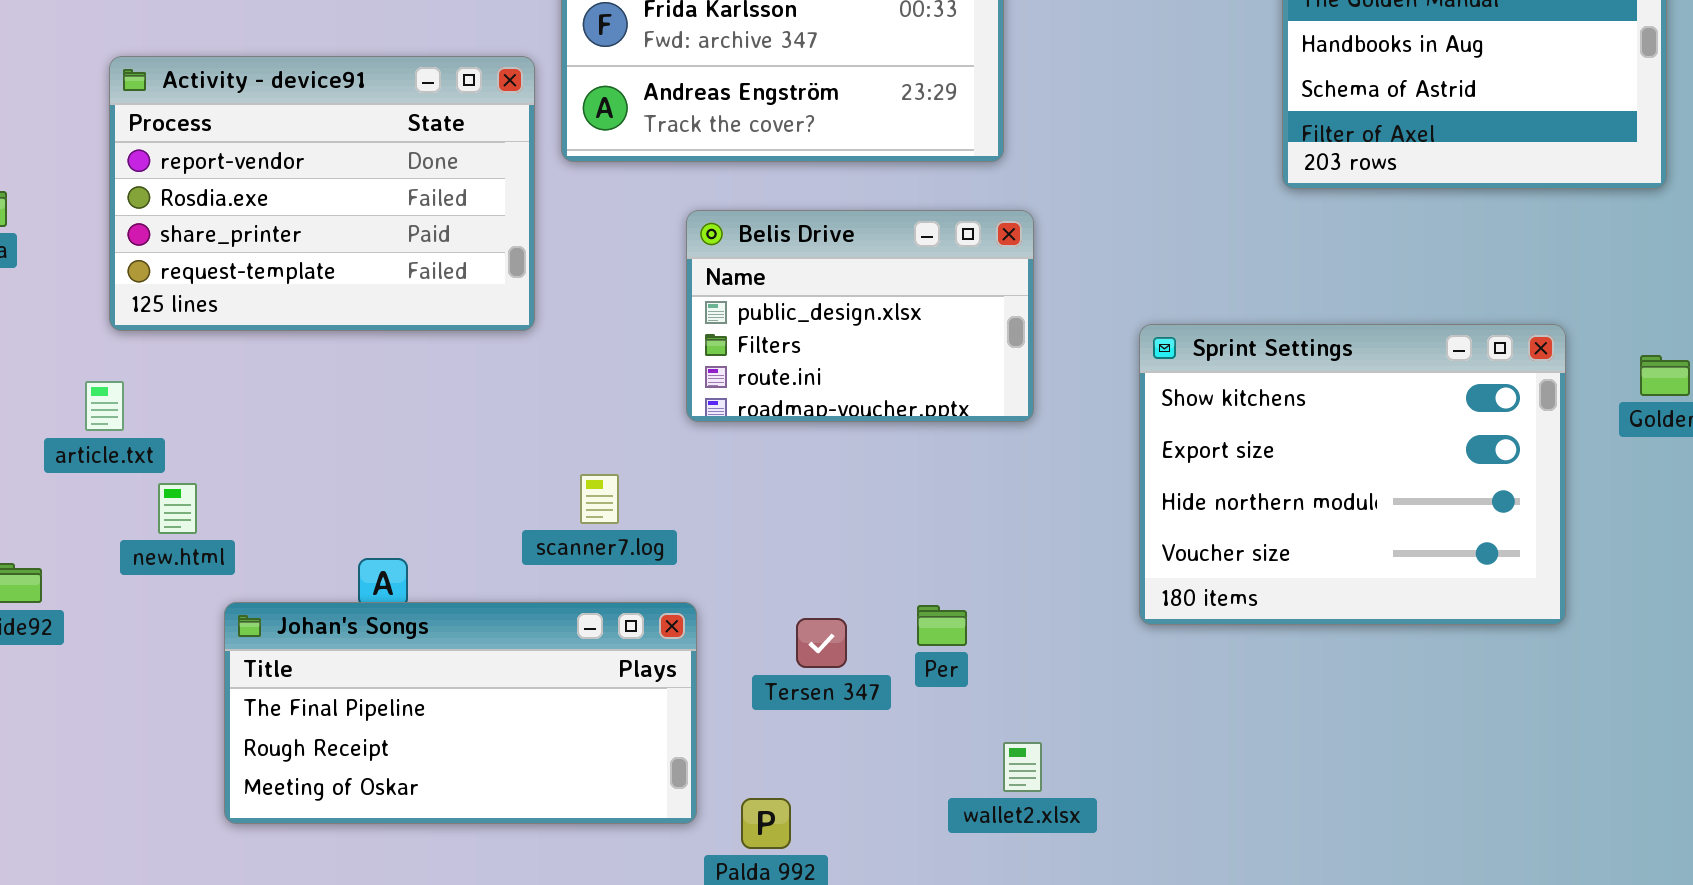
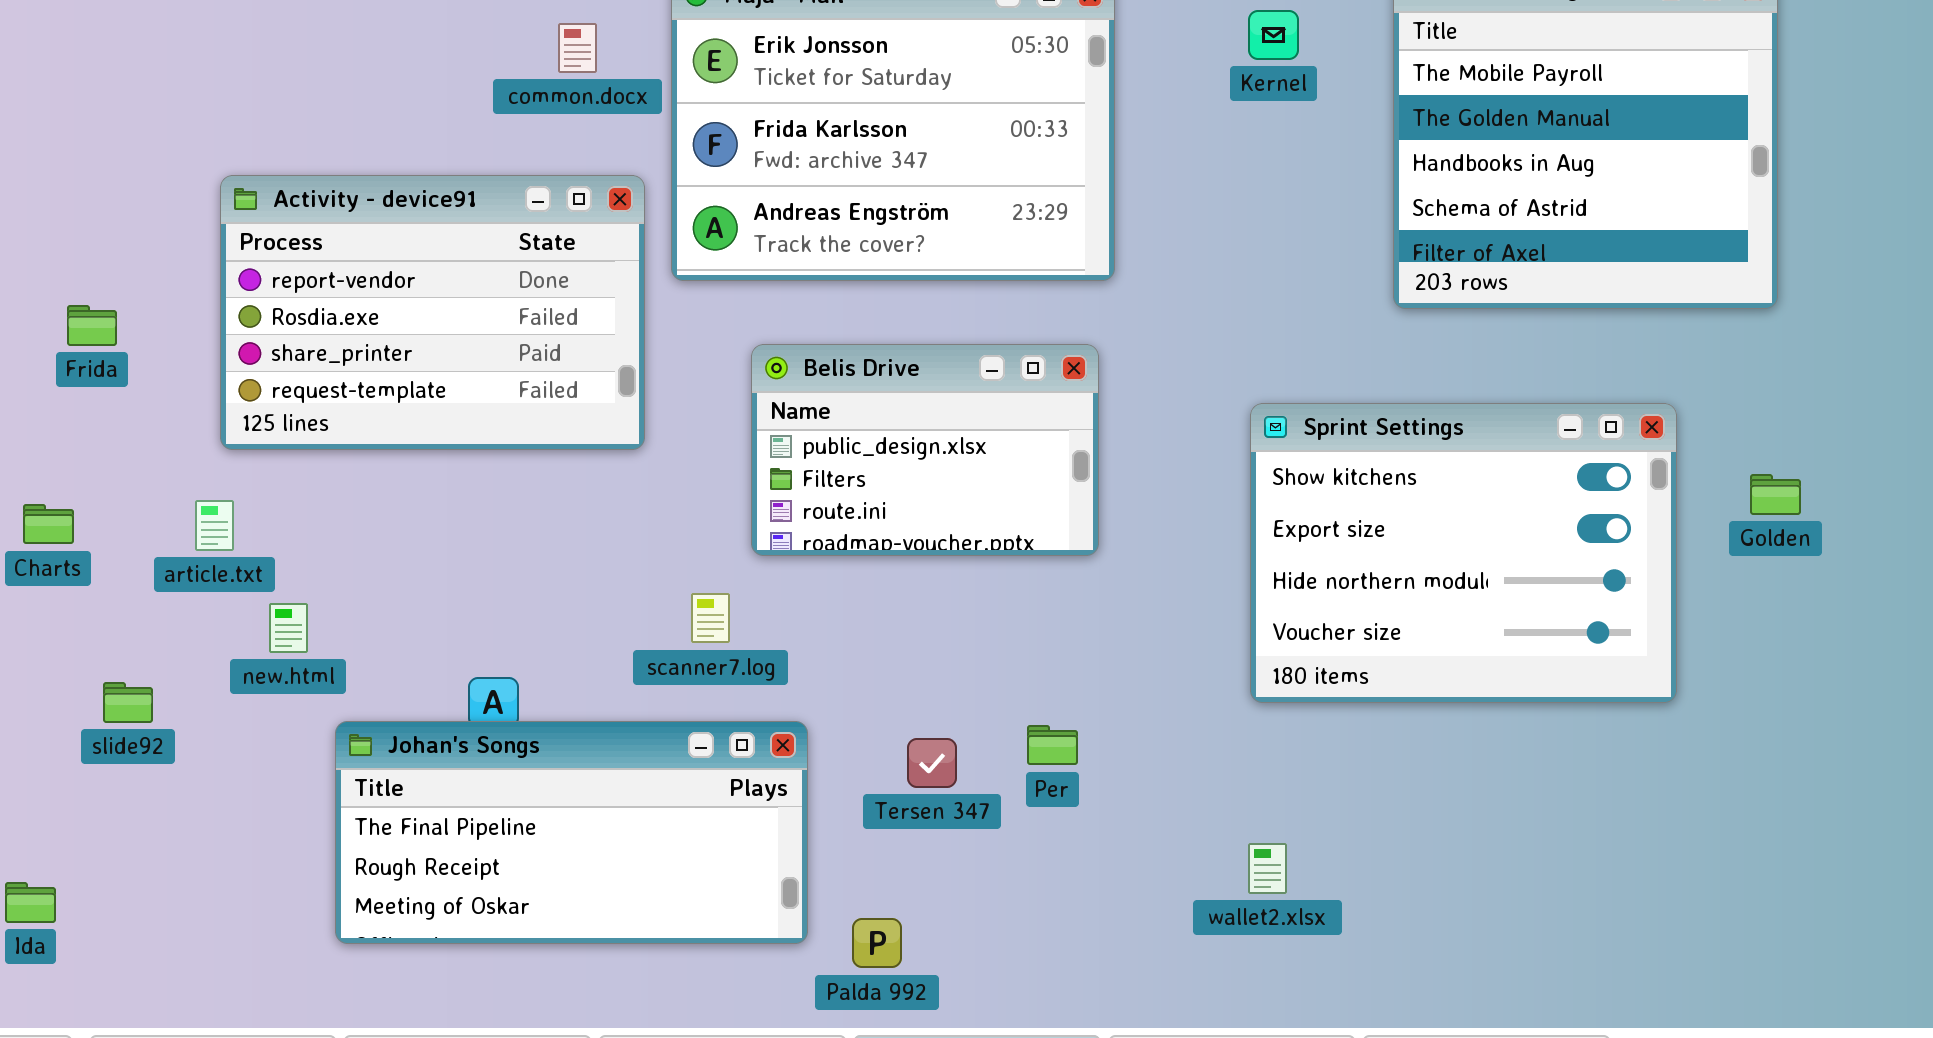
Belis Drive: [686,210,1034,422] -> [751,344,1099,556], moved
Sprint Settings: [1139,324,1566,625] -> [1250,403,1677,703], moved
wallet2.xlsx: [1003,742,1042,792] -> [1248,843,1287,894], moved

